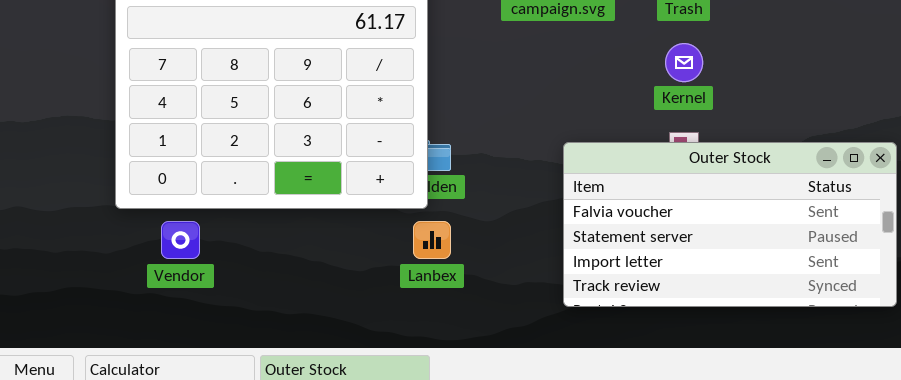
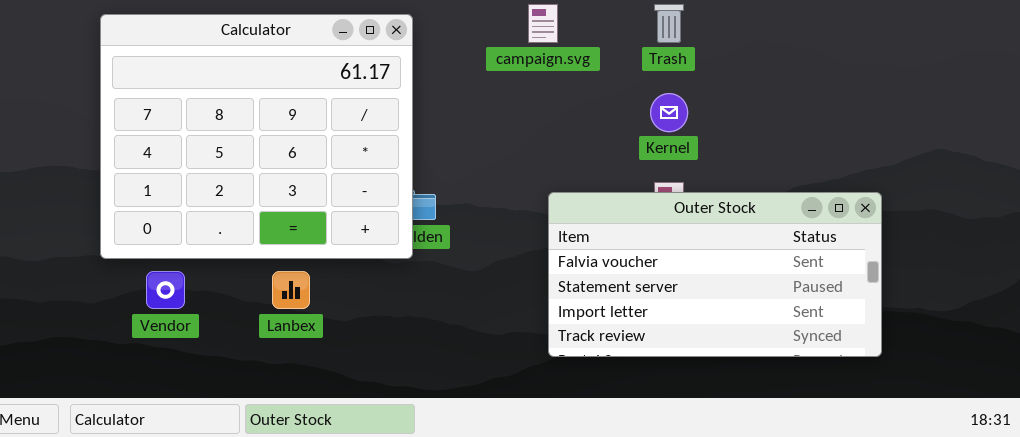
Lanbex: [413,221,451,259] -> [272,271,310,309], moved

